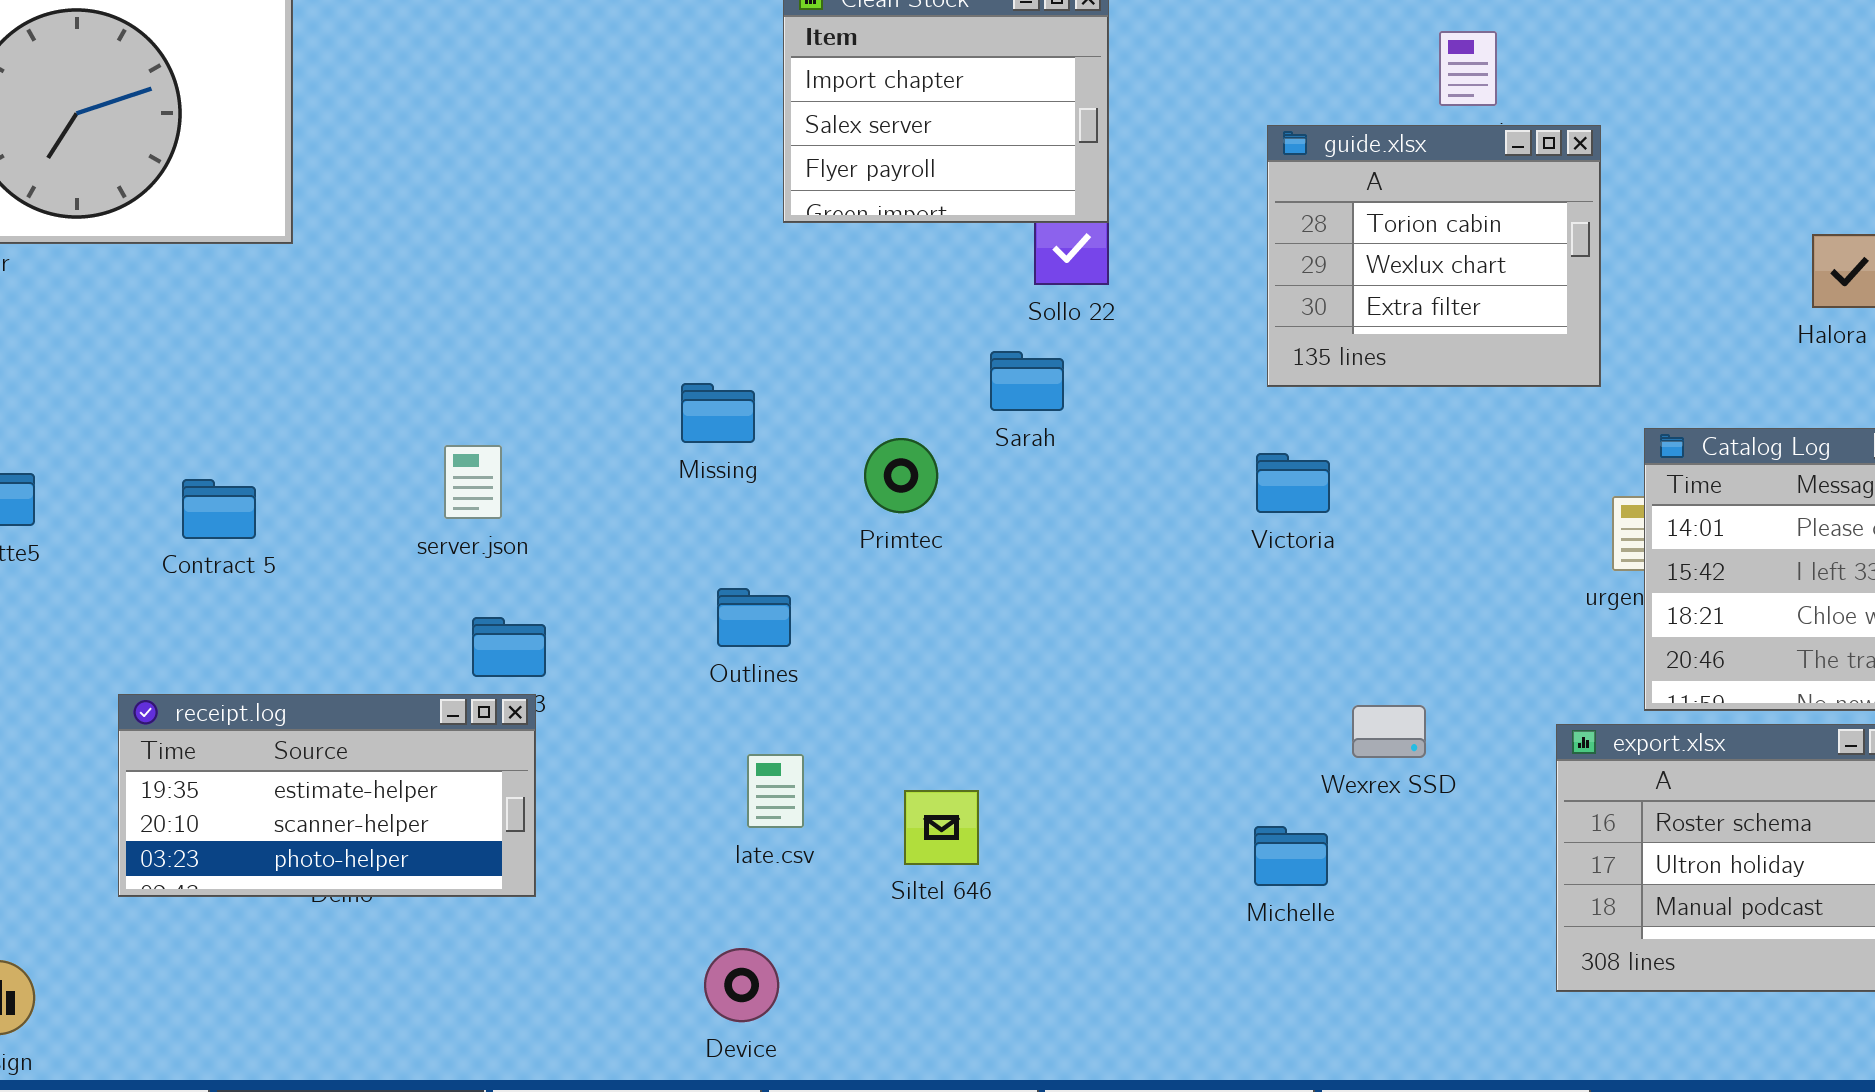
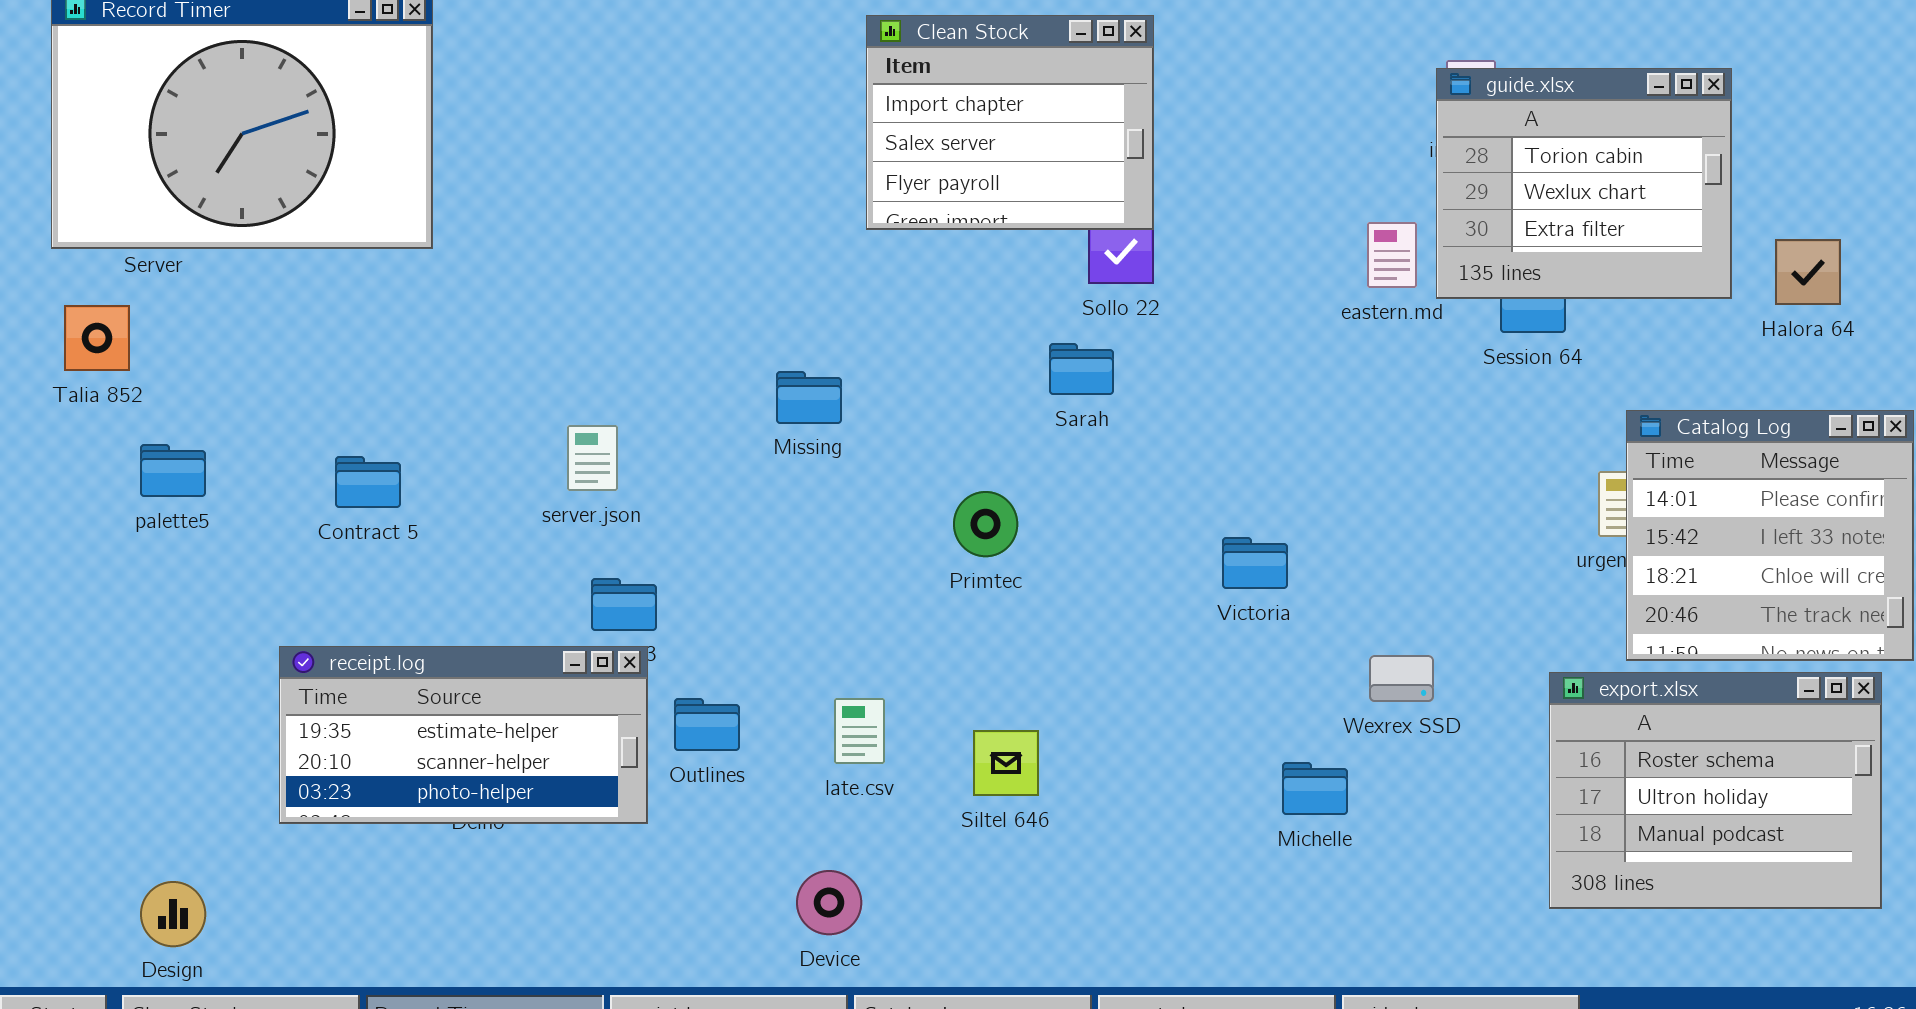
guide.xlsx: [1267,125,1601,387] -> [1436,68,1732,299], moved
Primtec: [864,438,938,513] -> [953,491,1018,557], moved
Victoria: [1256,453,1330,513] -> [1222,537,1288,589], moved
Outlines: [717,588,791,647] -> [674,698,740,751], moved

